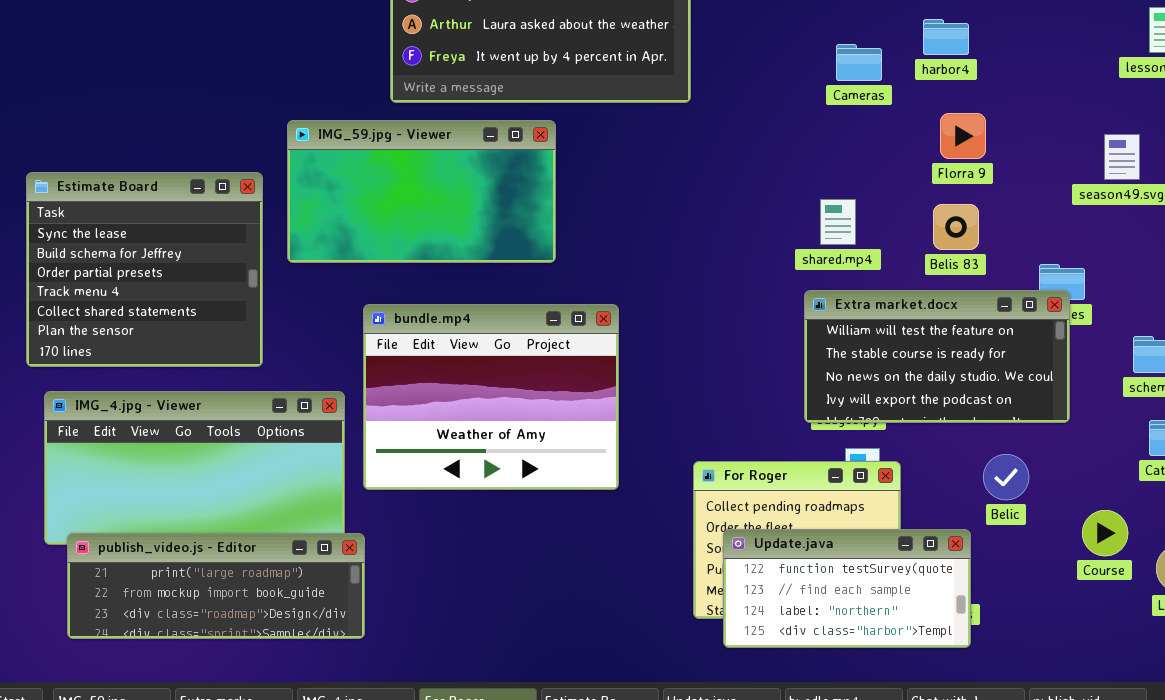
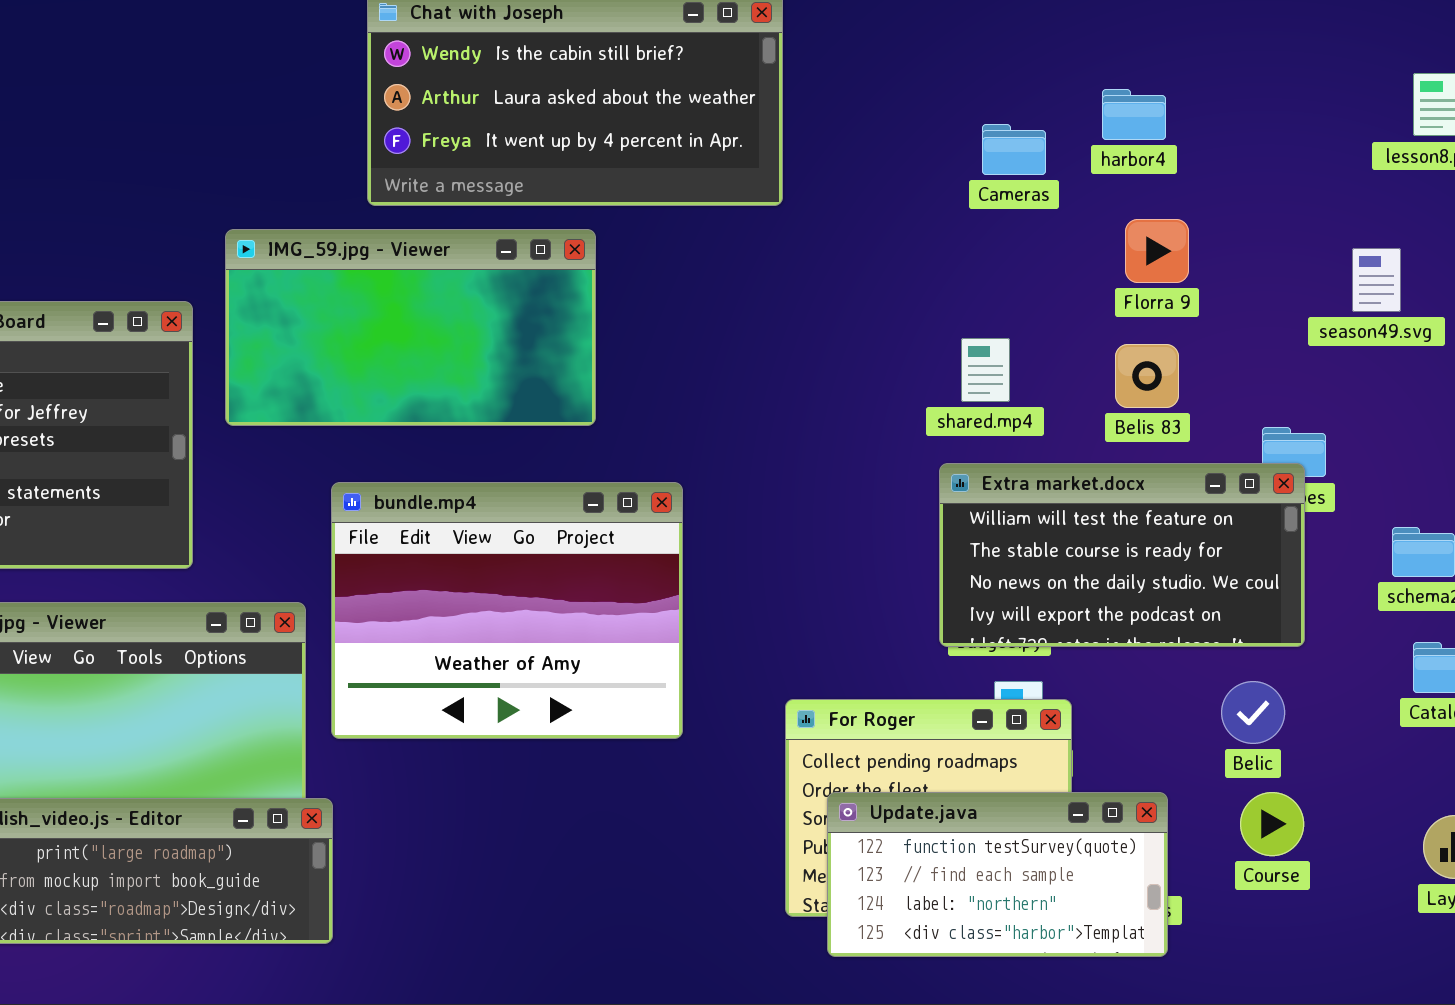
Belic: [983,454,1029,500] -> [1221,681,1285,744], moved
Course: [1082,510,1128,556] -> [1240,792,1304,856], moved

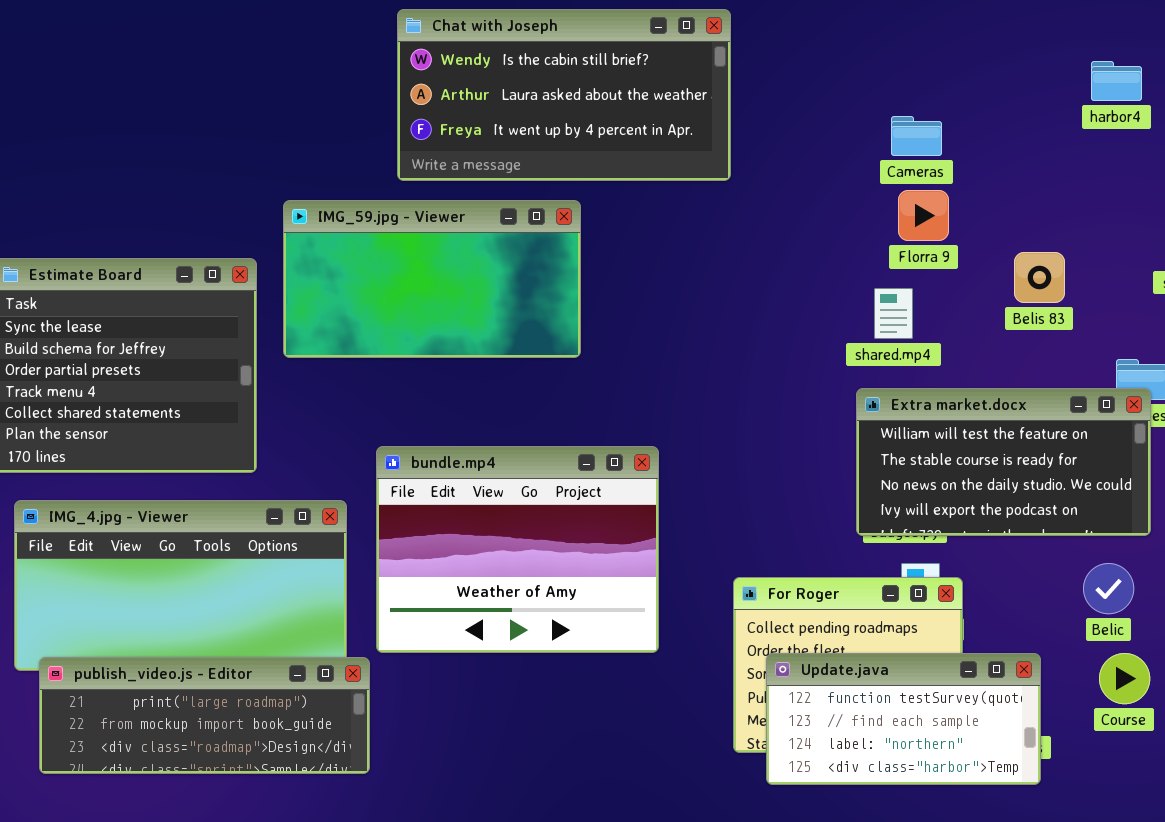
harbor4: [1102,89,1166,140] -> [1091,61,1142,101], moved
Florra 9: [1125,219,1189,283] -> [898,190,949,241], moved
Belis 83: [1115,344,1179,408] -> [1014,252,1065,303], moved
bundle.mp4: [331,482,683,739] -> [376,446,659,653], moved

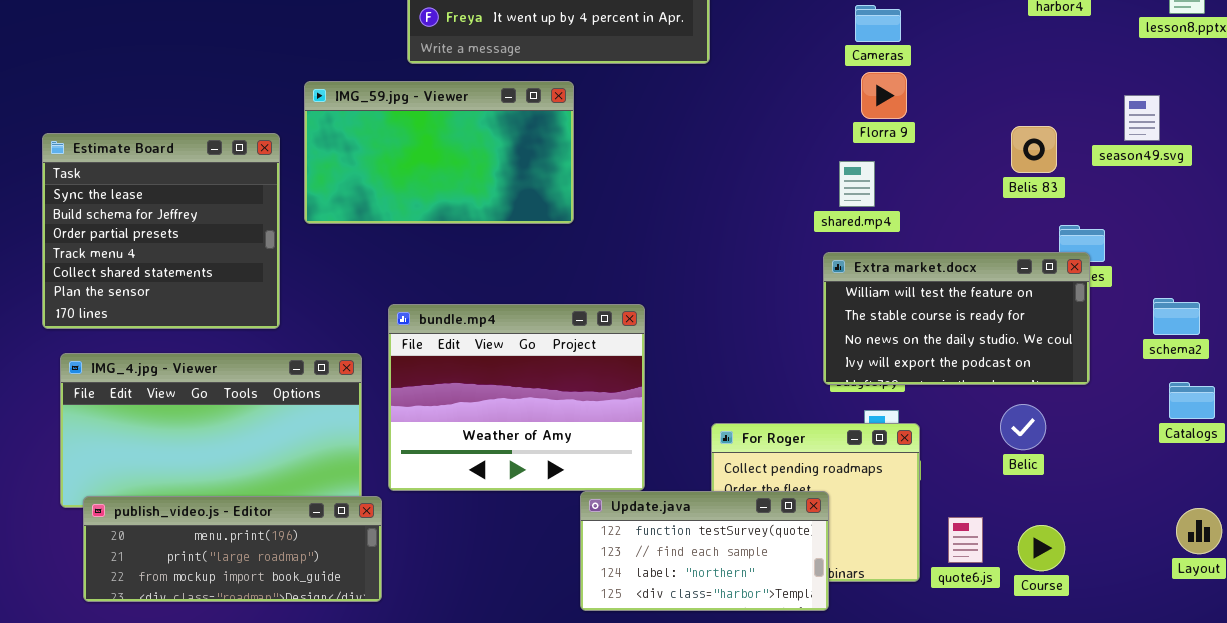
Belis 83: [1014,252,1065,303] -> [1011,126,1057,173], moved
Belic: [1083,563,1134,614] -> [1000,404,1046,450], moved
Update.java: [766,653,1041,785] -> [580,491,829,611], moved
Course: [1099,653,1150,704] -> [1018,525,1065,571], moved
publish_video.js - Editor: [39,657,370,774] -> [83,496,382,602], scrolled up 1 row

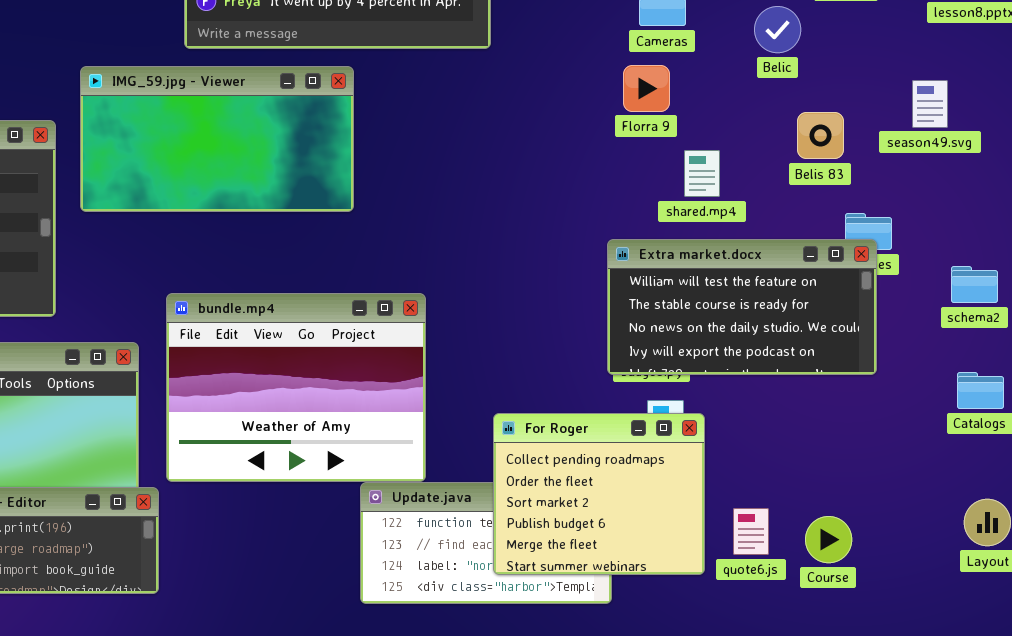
Florra 9: [861,72,907,119] -> [623,65,670,112], moved
shared.mp4: [839,161,875,207] -> [684,150,720,197], moved
schema2: [1153,298,1200,335] -> [951,266,998,303], moved
Belic: [1000,404,1046,450] -> [754,6,801,53], moved
For Roger: [711,423,920,582] -> [493,413,705,575], raised

